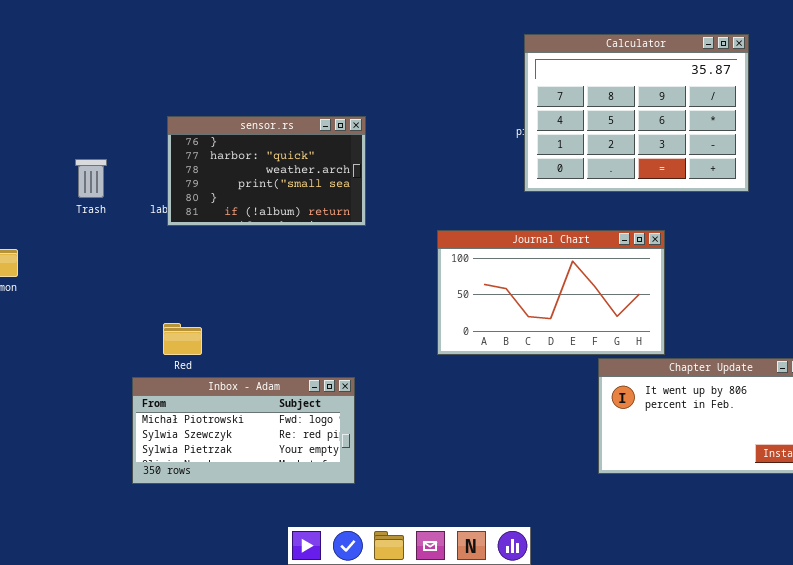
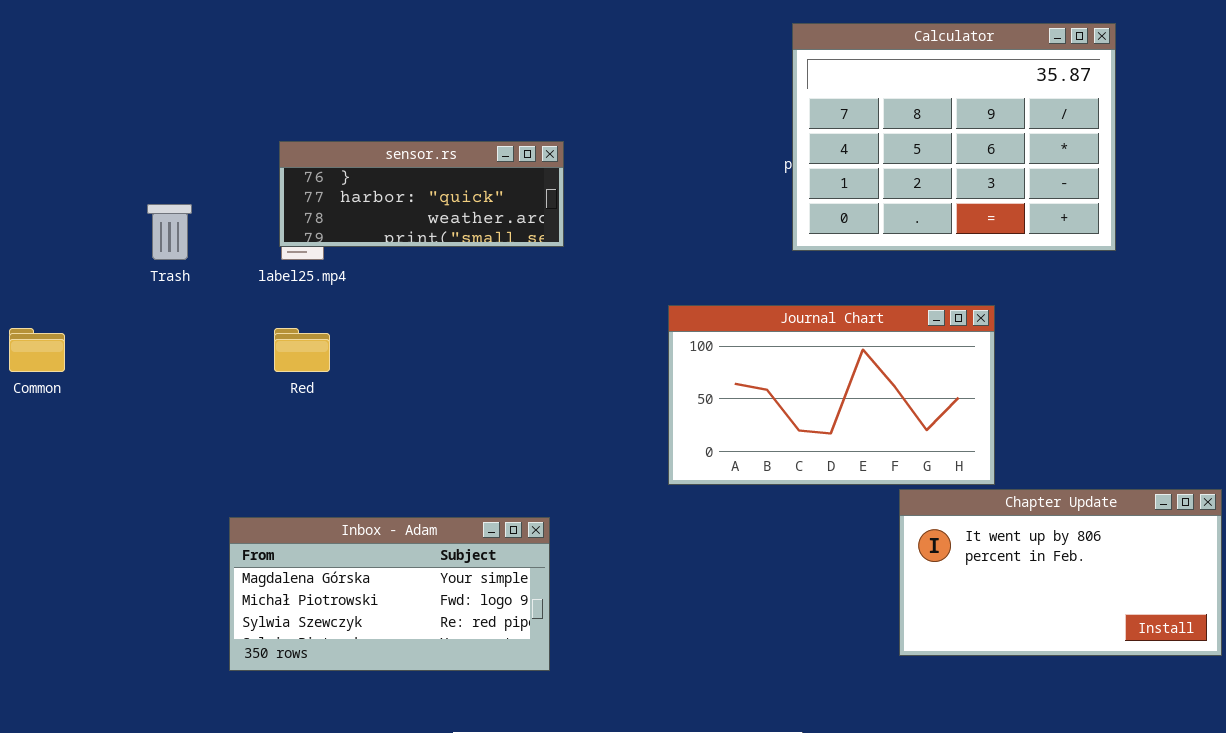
sensor.rs: [167,116,366,226] -> [279,141,564,247], resized
Red: [163,323,202,355] -> [274,328,330,372], moved
Inbox - Adam: [132,377,355,484] -> [229,517,550,671], scrolled up 1 row

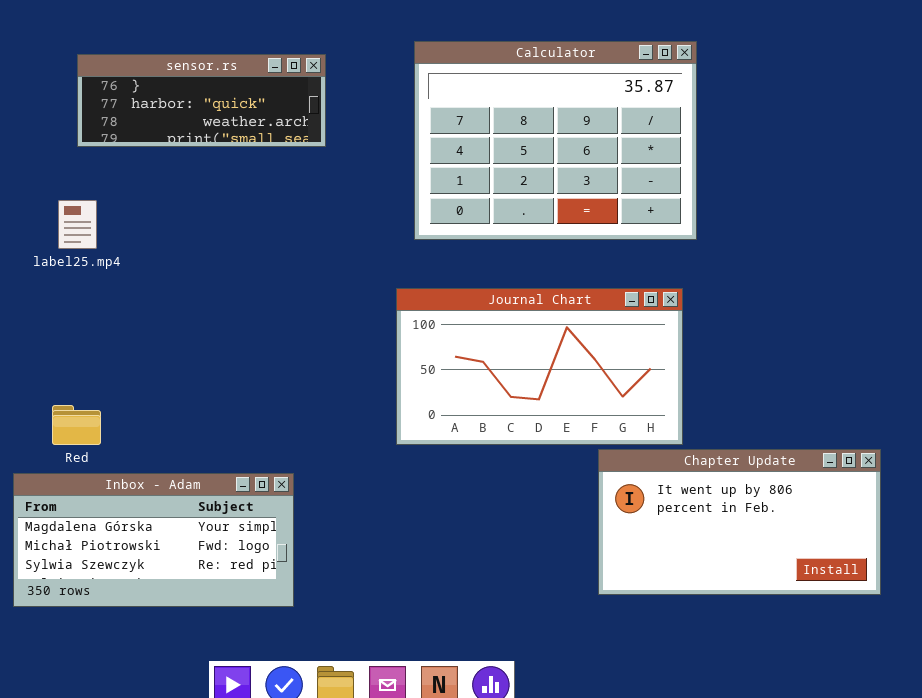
Calculator: [792,23,1116,251] -> [414,41,697,240], moved
sensor.rs: [279,141,564,247] -> [77,54,326,147], moved
Red: [274,328,330,372] -> [52,405,101,445], moved

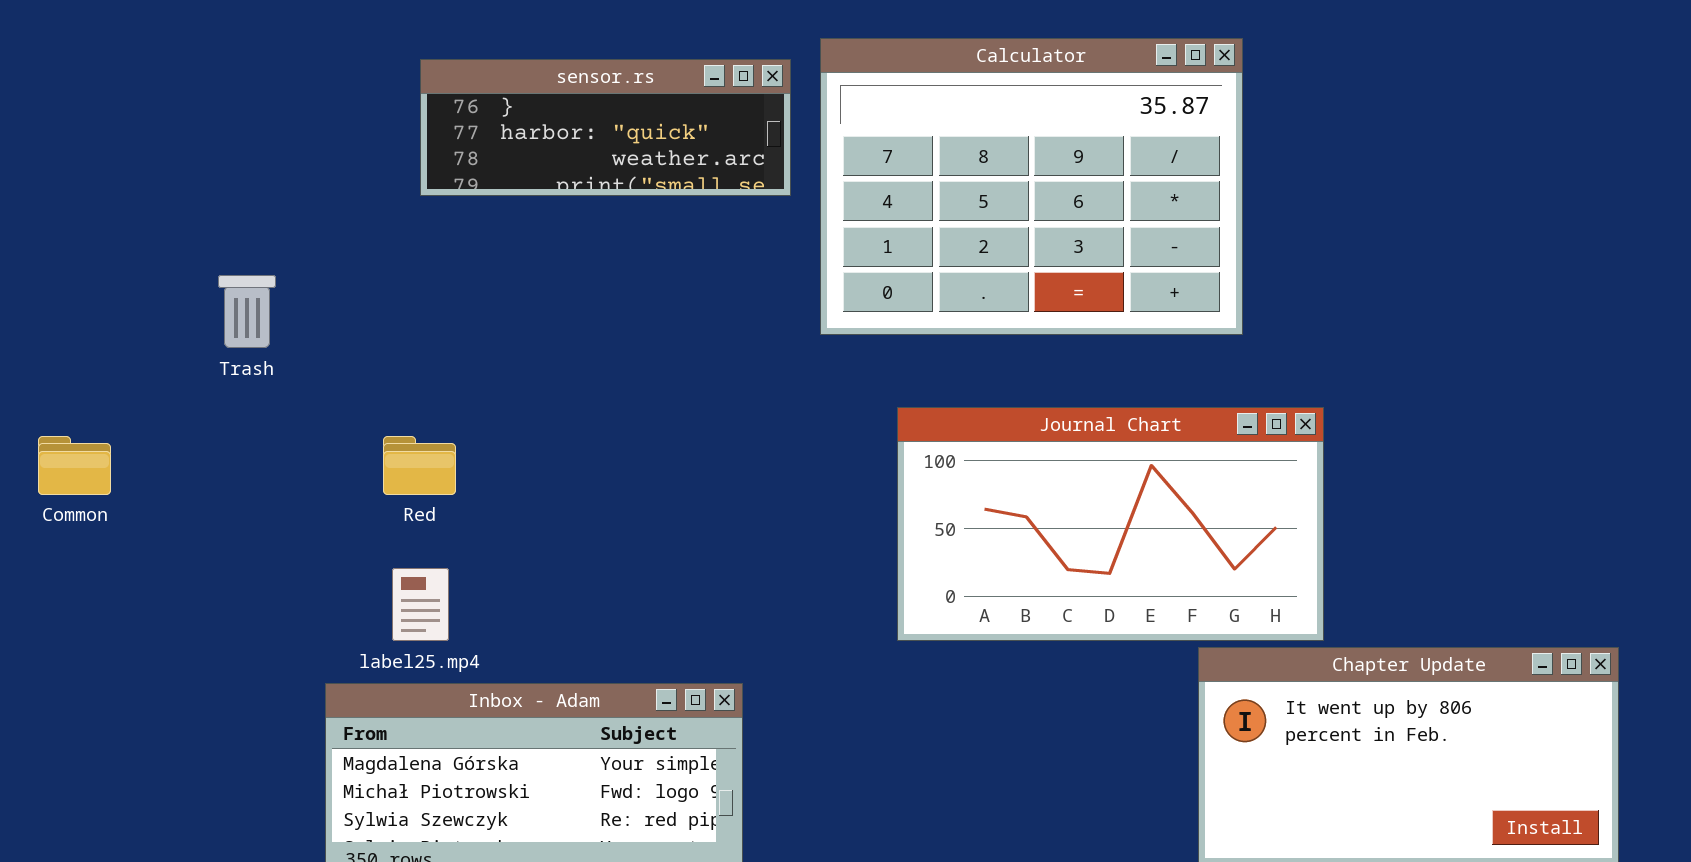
Calculator: [414,41,697,240] -> [820,38,1243,335], moved
label25.mp4: [58,200,97,249] -> [392,568,449,641], moved
Red: [52,405,101,445] -> [383,436,456,495], moved

